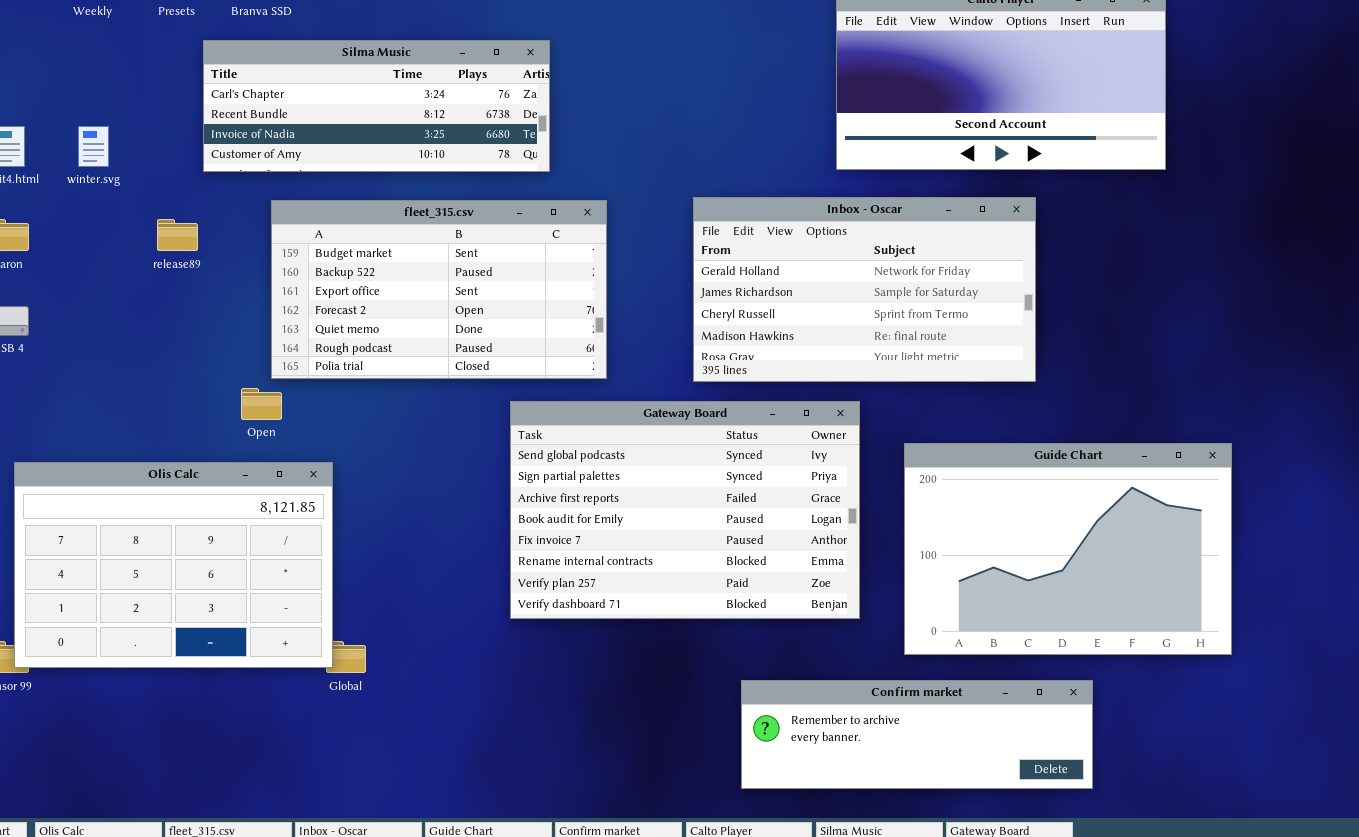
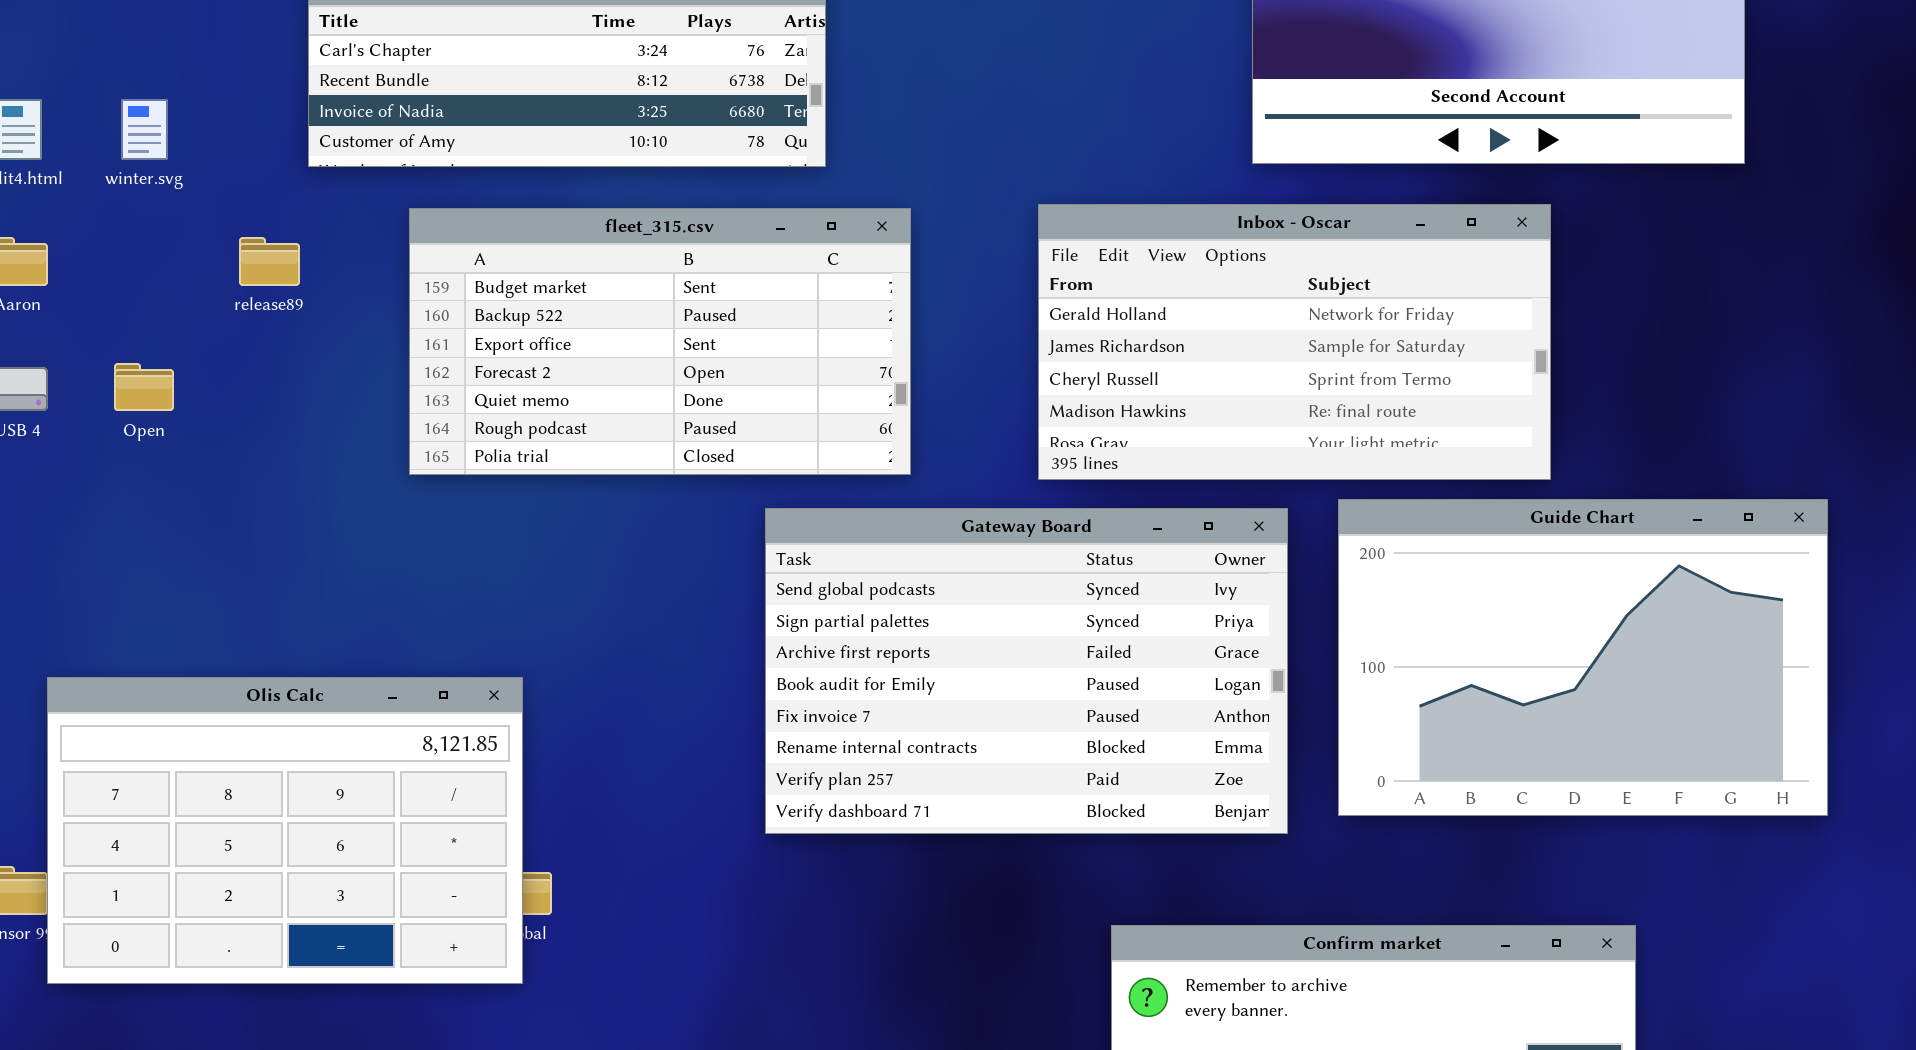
Open: [241,388,282,420] -> [114,363,174,411], moved
Guide Chart: [904,443,1232,655] -> [1338,499,1828,816], moved
Olis Calc: [14,462,333,668] -> [47,677,523,984], moved

